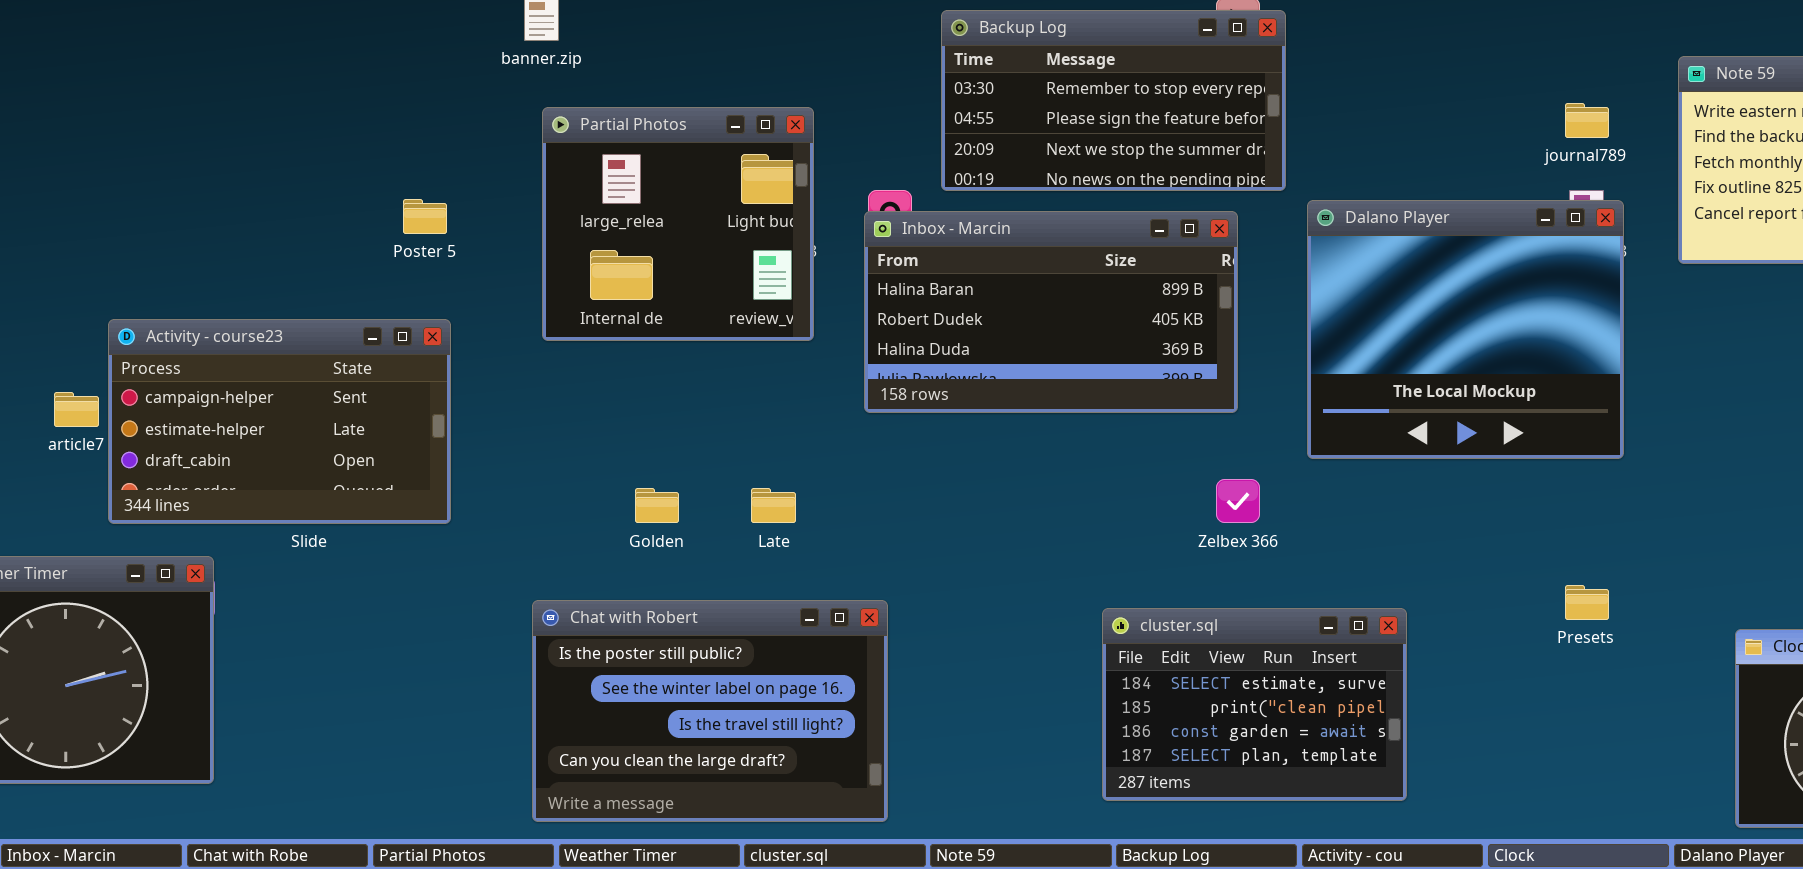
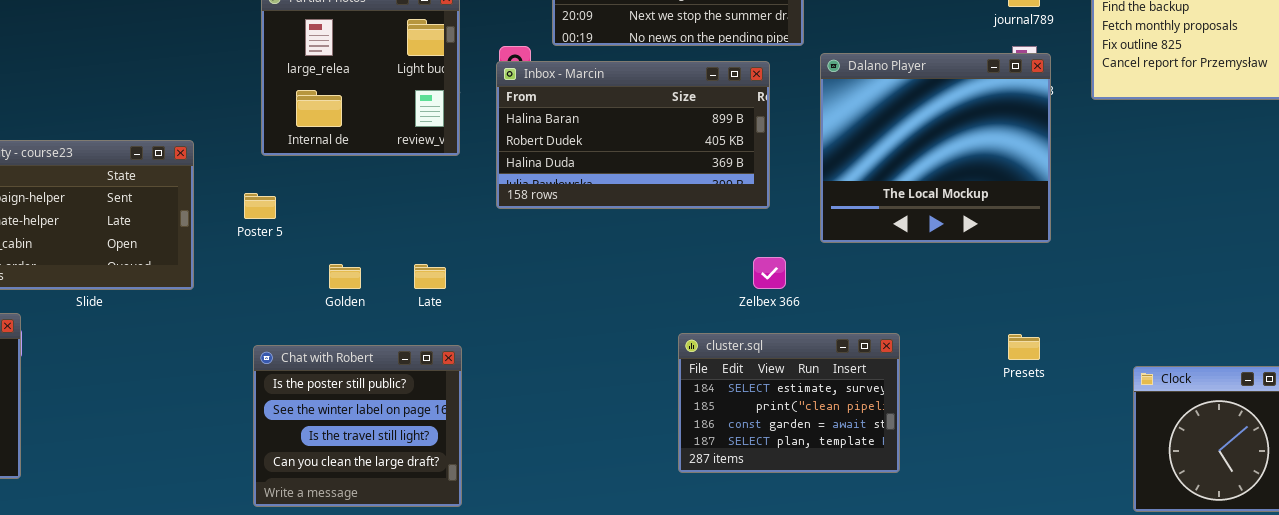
Poster 5: [403,199,447,234] -> [244,193,276,219], moved
Chat with Robert: [532,600,888,822] -> [253,345,462,507], resized
cluster.sql: [1102,608,1407,801] -> [678,333,900,473], moved

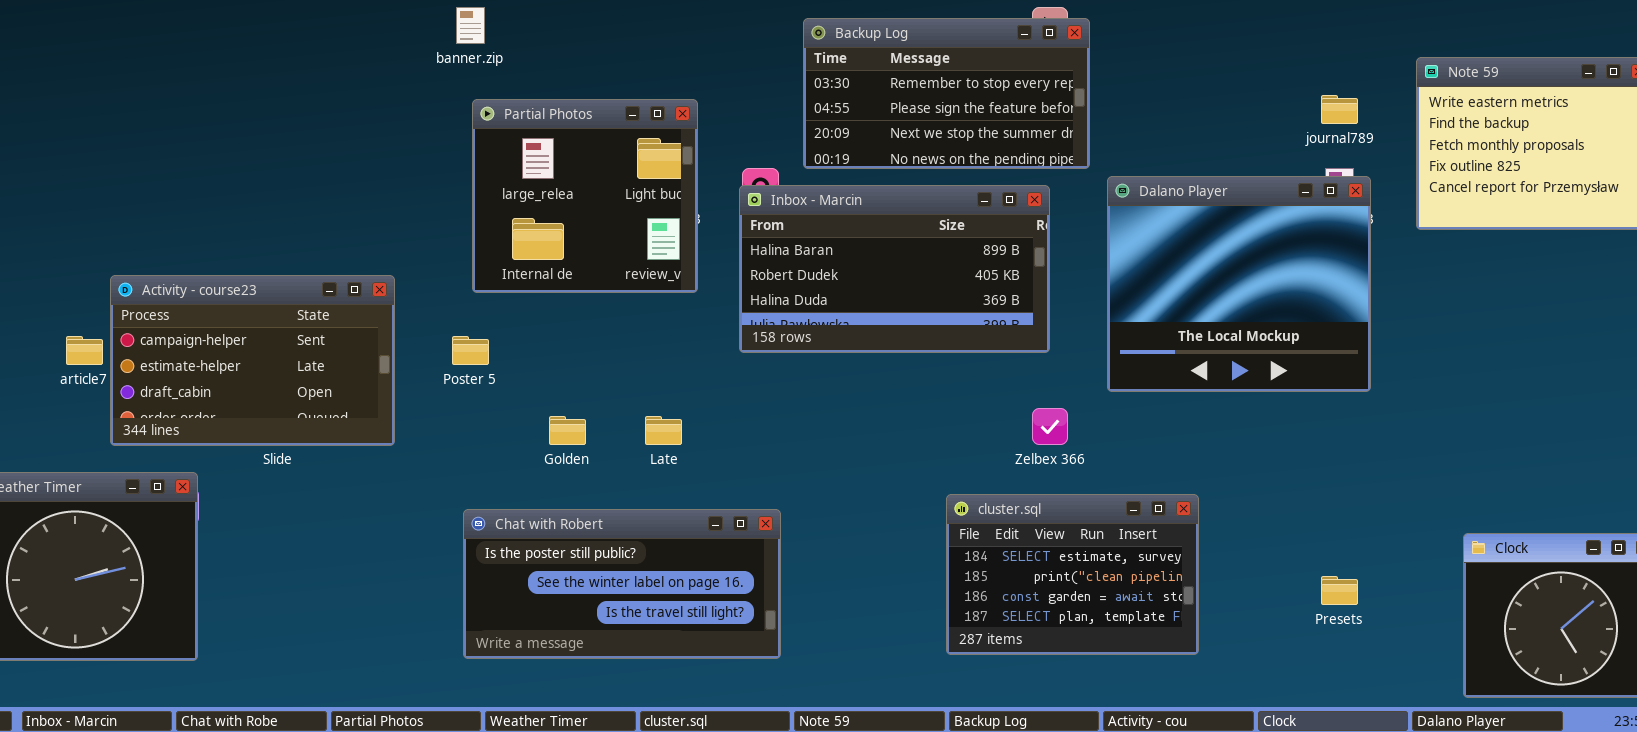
Presets: [1008,334,1040,360] -> [1321,576,1358,605], moved
Chat with Robert: [253,345,462,507] -> [463,509,781,659], resized

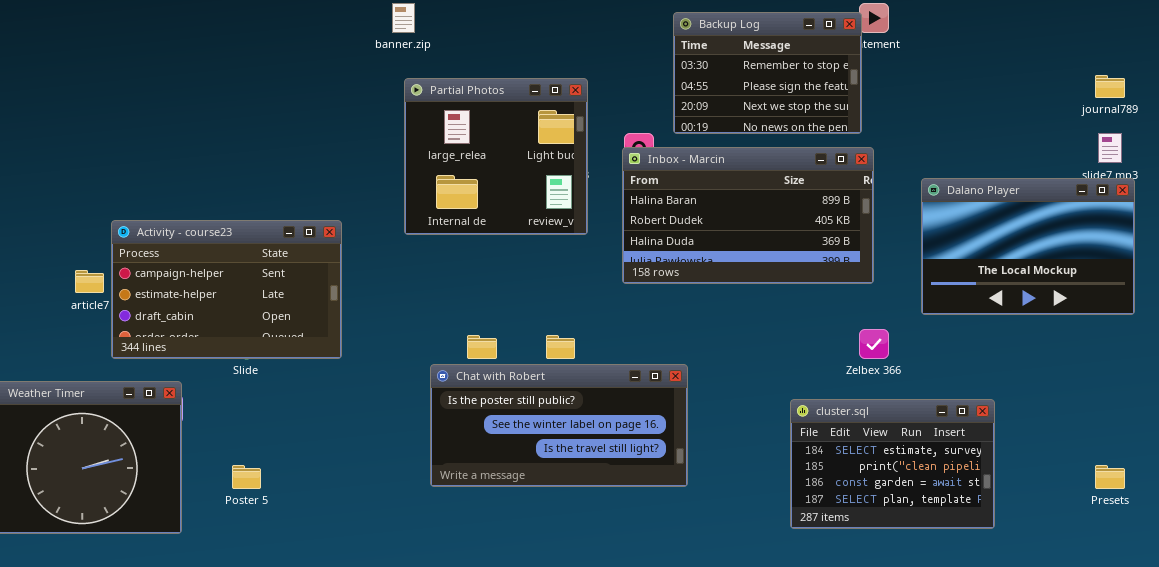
Backup Log: [803,18,1090,169] -> [673,12,862,134], resized
Dalano Player: [1107,176,1371,392] -> [921,178,1135,315], resized
Poster 5: [452,336,489,365] -> [232,465,261,489], moved
Chat with Robert: [463,509,781,659] -> [430,364,688,487], moved

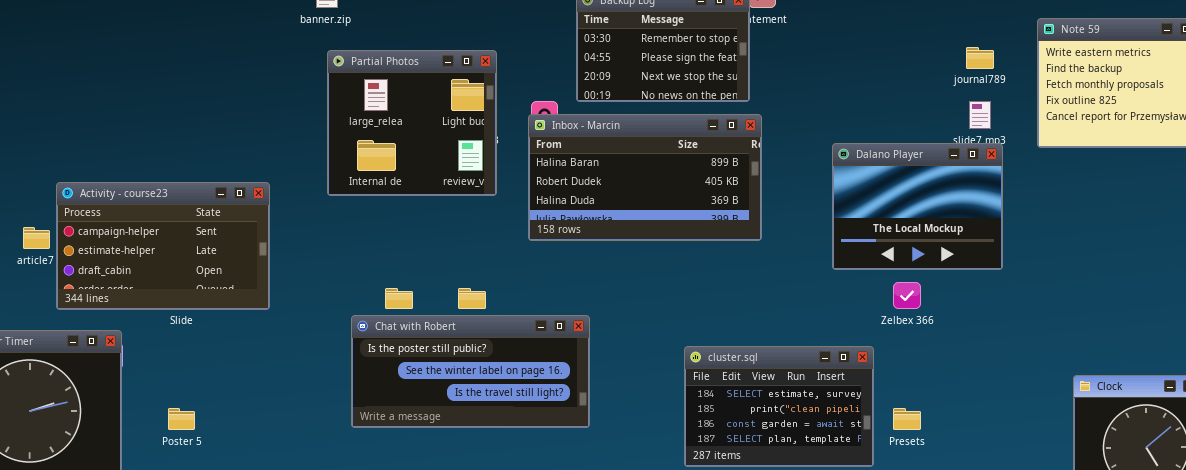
Dalano Player: [921,178,1135,315] -> [832,143,1003,270], resized
Zelbex 366: [859,329,889,359] -> [893,282,921,309], moved
Presets: [1095,465,1125,489] -> [893,408,921,430], moved

